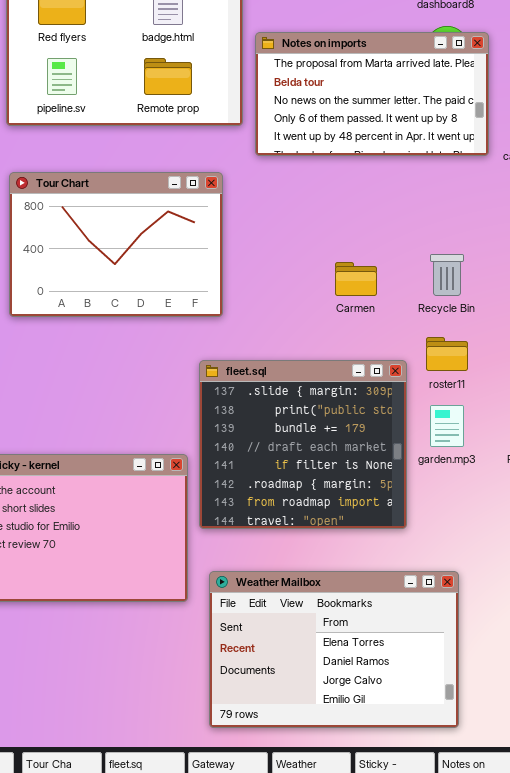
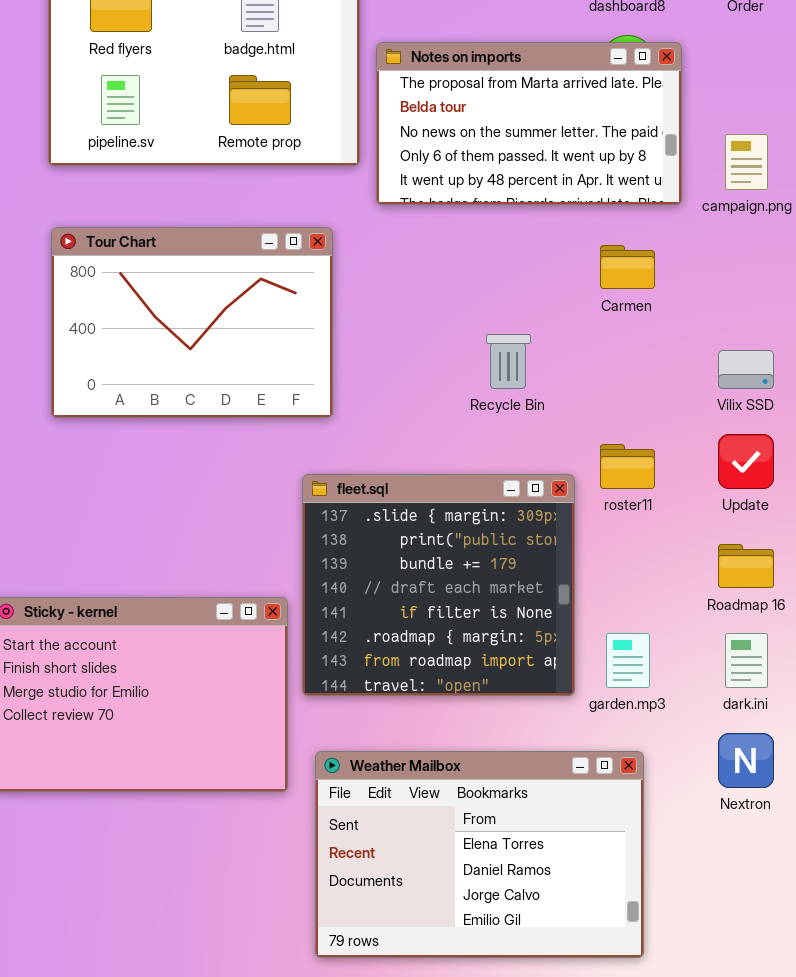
Recycle Bin: [430,254,464,296] -> [486,334,531,389], moved
Carmen: [335,262,377,296] -> [600,245,655,289], moved
garden.mp3: [430,405,464,447] -> [606,633,650,688], moved

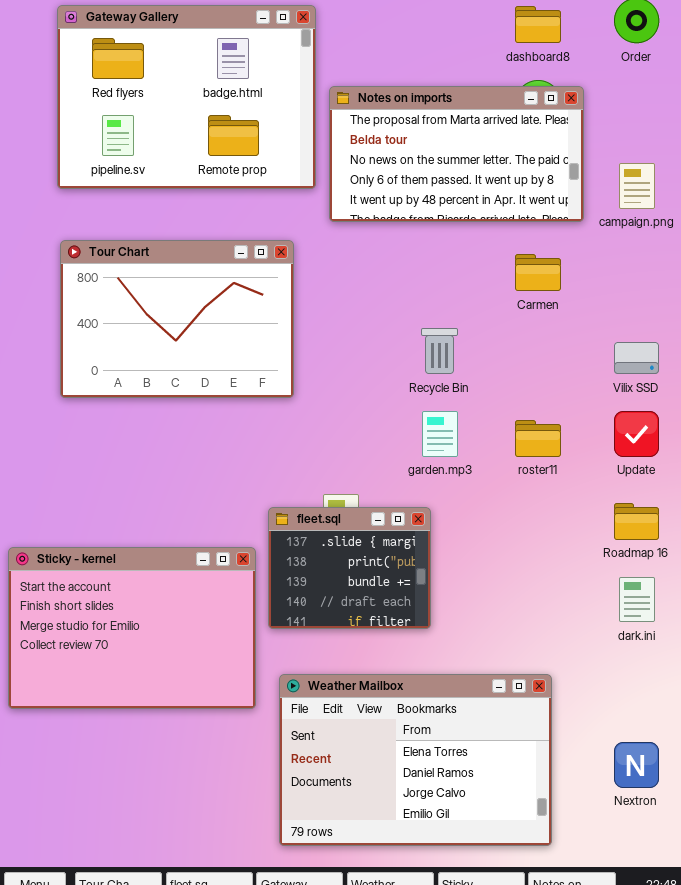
fleet.sql: [302,474,575,696] -> [268,507,431,629], resized
garden.mp3: [606,633,650,688] -> [422,411,458,457], moved
Nextron: [718,733,774,788] -> [614,742,659,788], moved

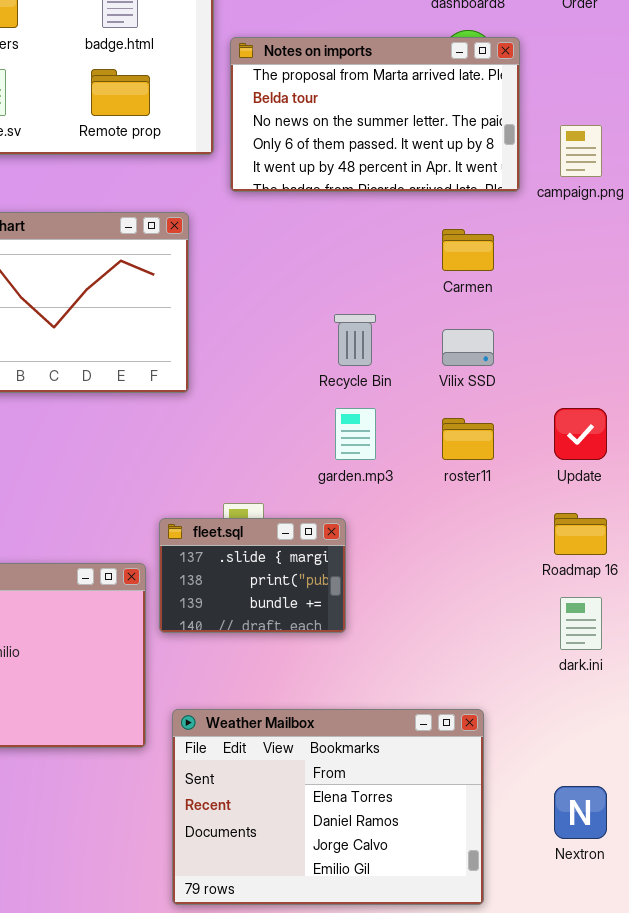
Vilix SSD: [614,342,659,374] -> [442,329,494,366], moved
fleet.sql: [268,507,431,629] -> [159,518,346,633], resized

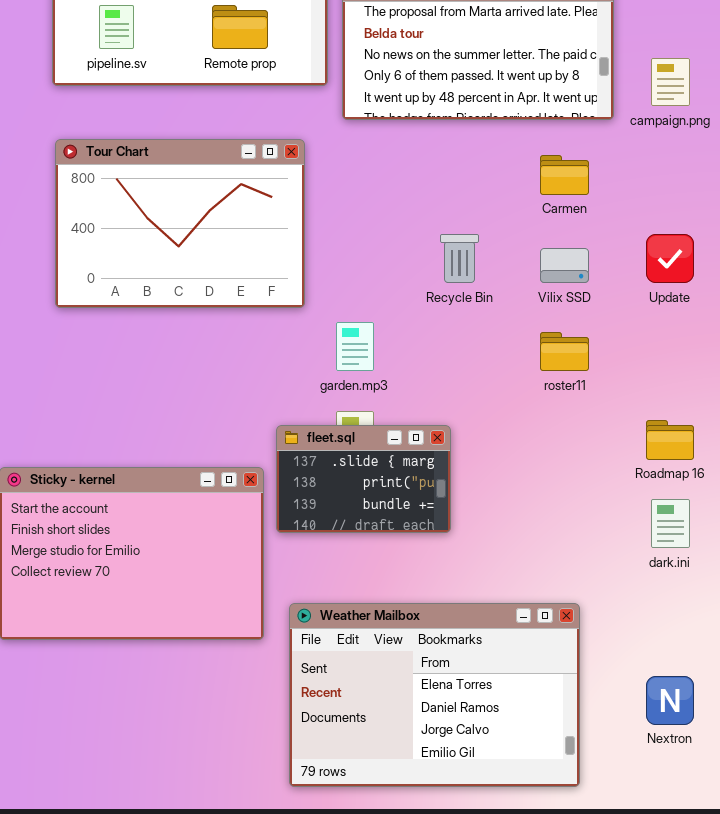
garden.mp3: [335,408,376,460] -> [336,322,374,371], moved
Update: [554,408,607,460] -> [646,234,694,283], moved

